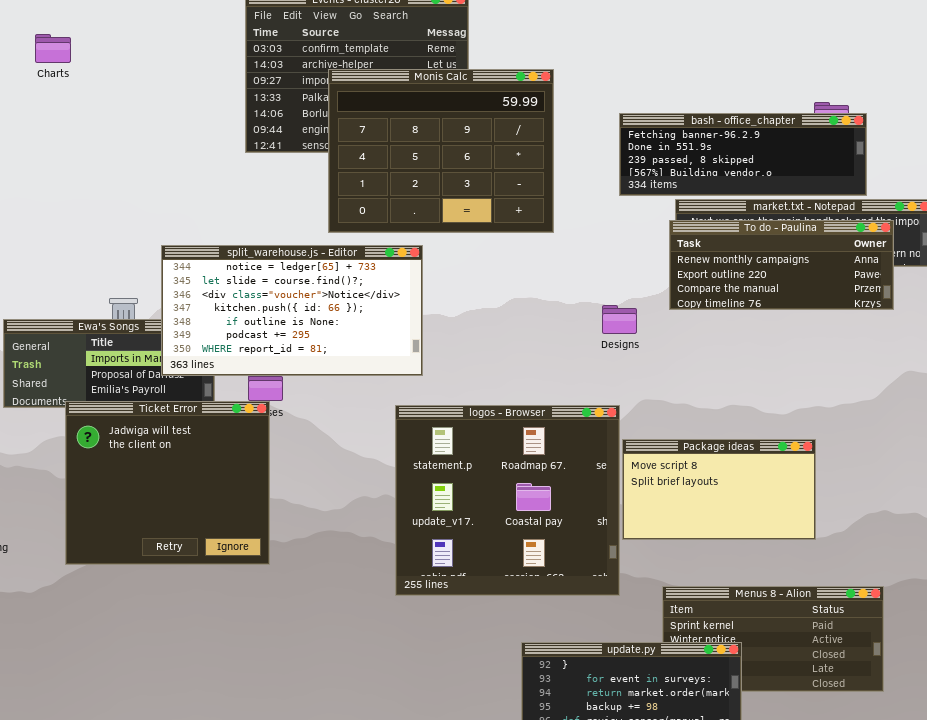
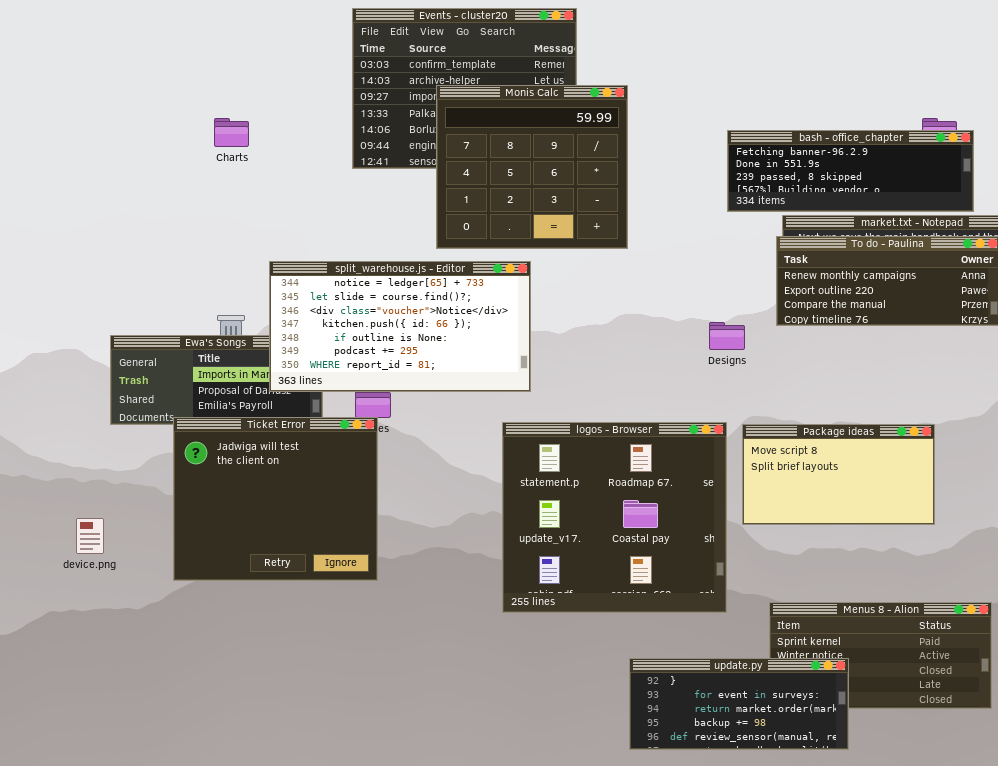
Charts: [35,34,71,63] -> [214,118,249,147], moved
Monis Calc: [328,69,554,233] -> [436,85,628,249], resized
Package ideas: [622,439,816,540] -> [742,424,935,525], moved

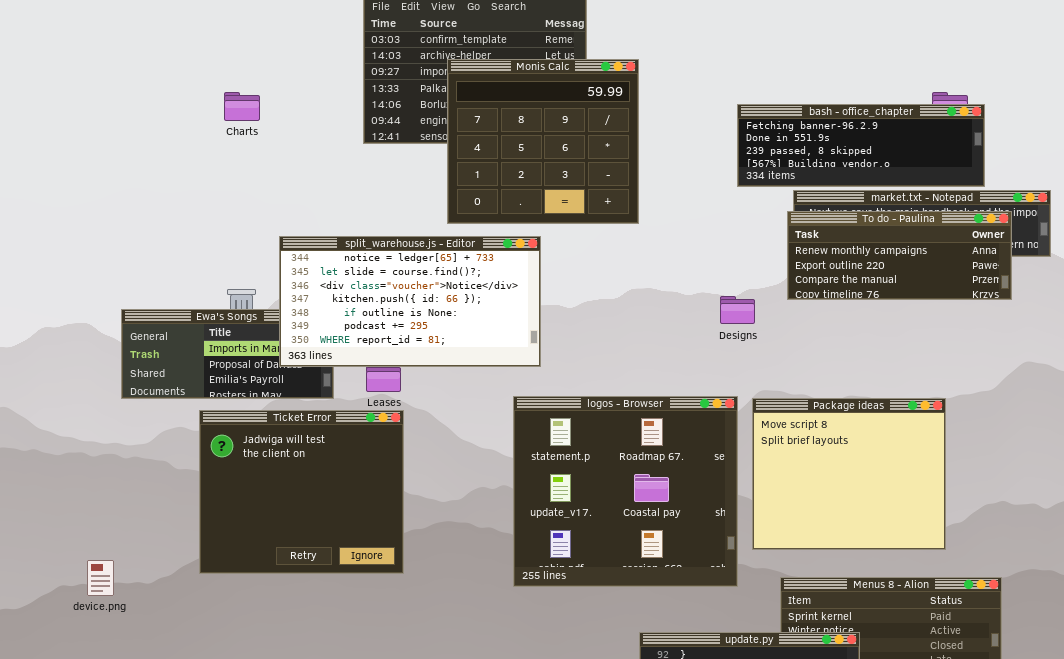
Ticket Error: [173,417,378,581] -> [199,410,404,574], moved
Package ideas: [742,424,935,525] -> [752,398,946,550], resized
device.png: [76,518,104,554] -> [87,560,114,596], moved

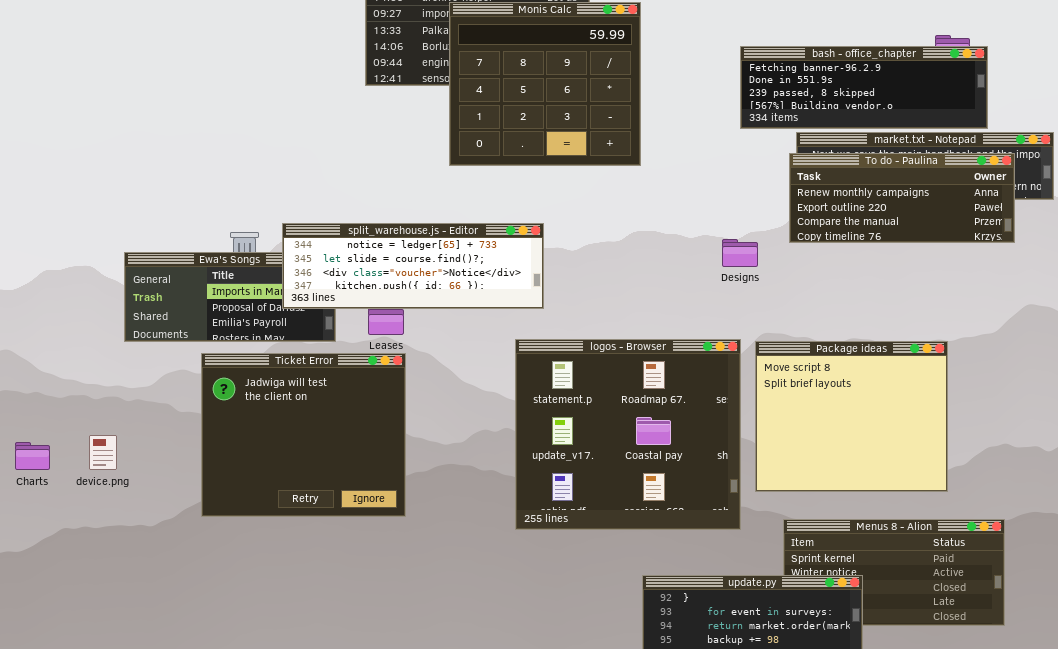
Charts: [224,92,260,121] -> [15,442,50,470], moved
split_warehouse.js - Editor: [279,236,541,367] -> [282,223,544,309], resized
device.png: [87,560,114,596] -> [89,435,117,470], moved

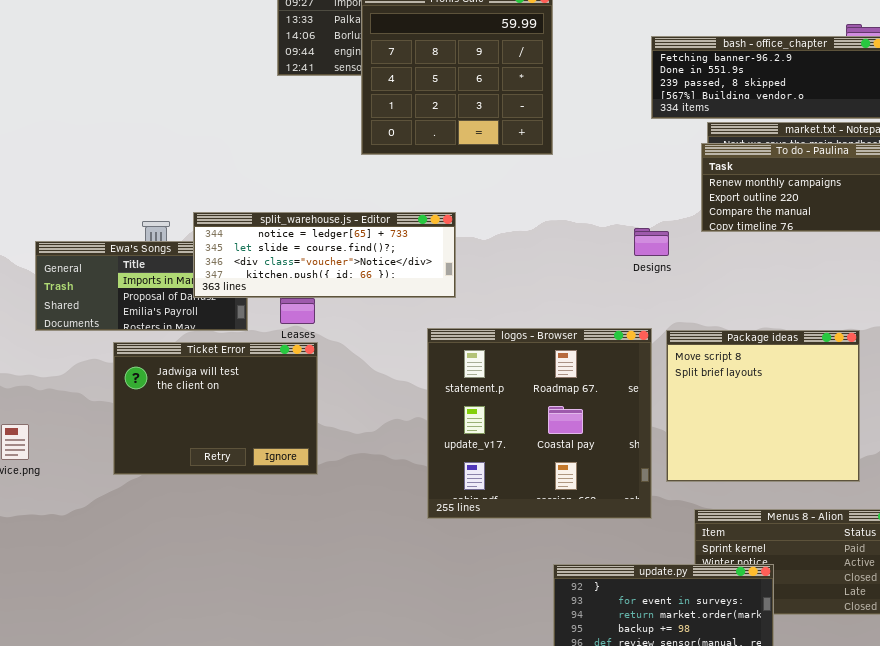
Ticket Error: [201,353,406,517] -> [113,342,318,475], resized

